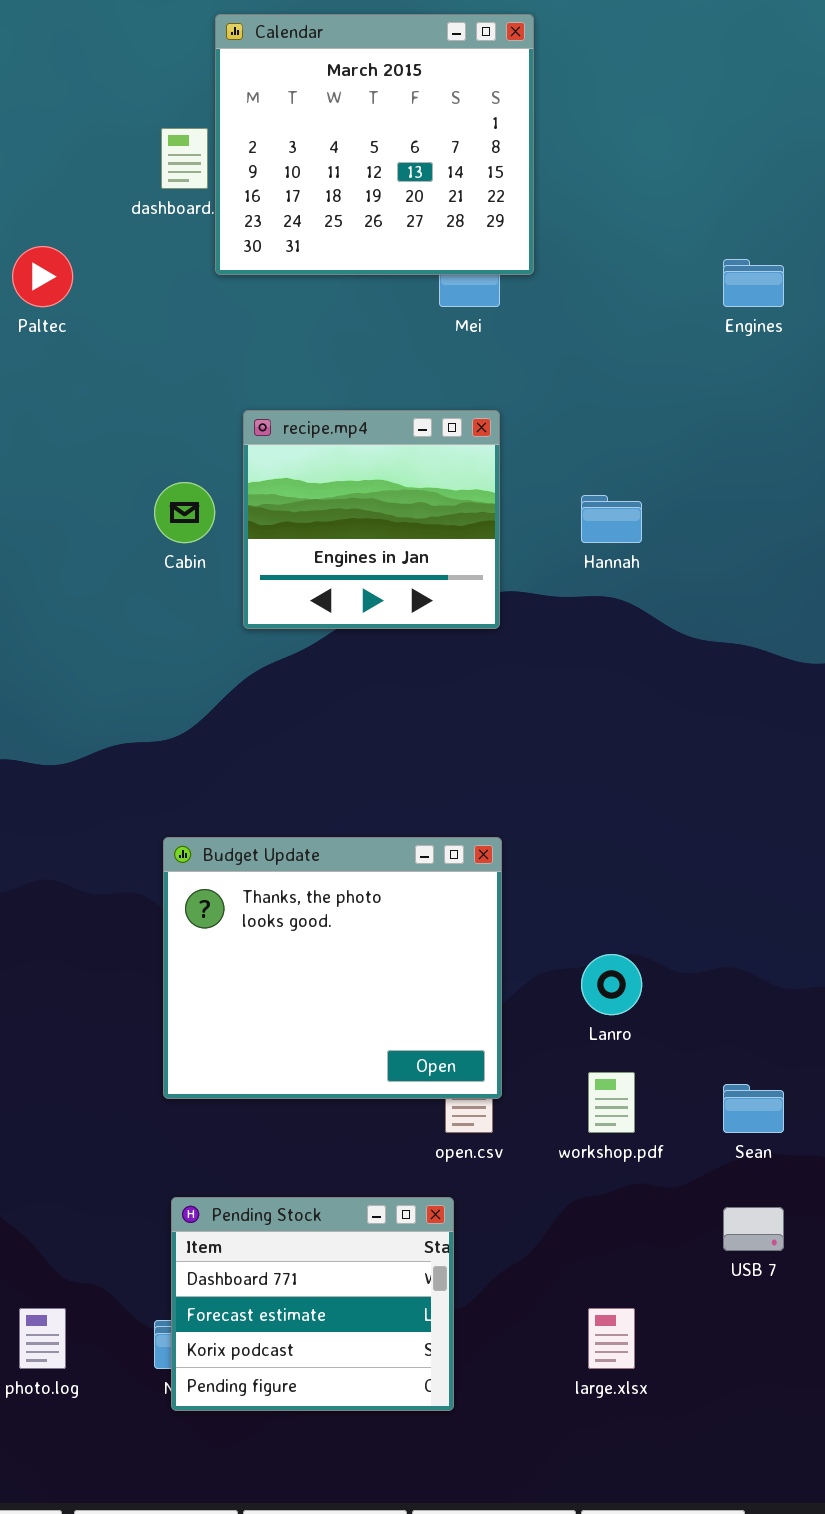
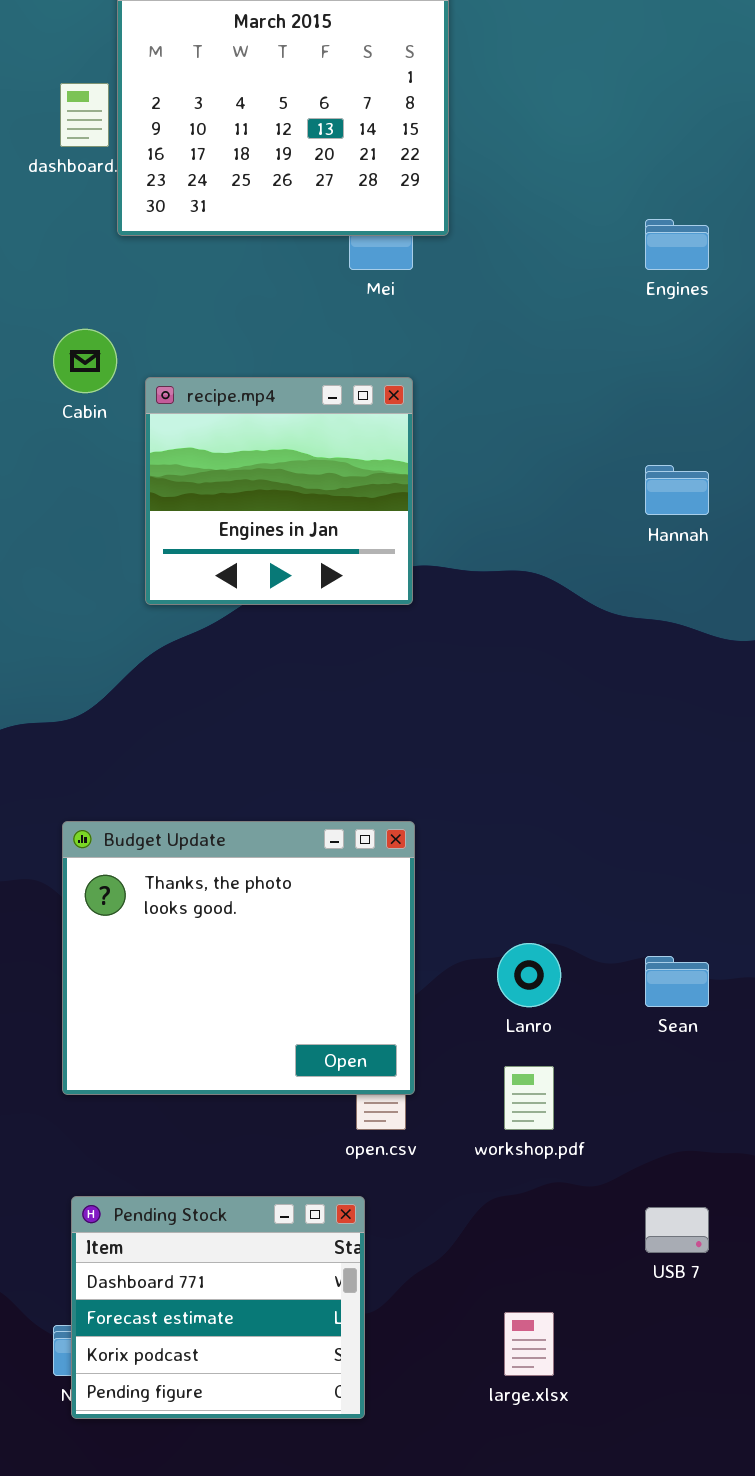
Cabin: [154,482,215,543] -> [53,329,117,393], moved
Hannah: [581,495,642,543] -> [645,465,709,515], moved
Sean: [723,1084,784,1133] -> [645,956,709,1007], moved

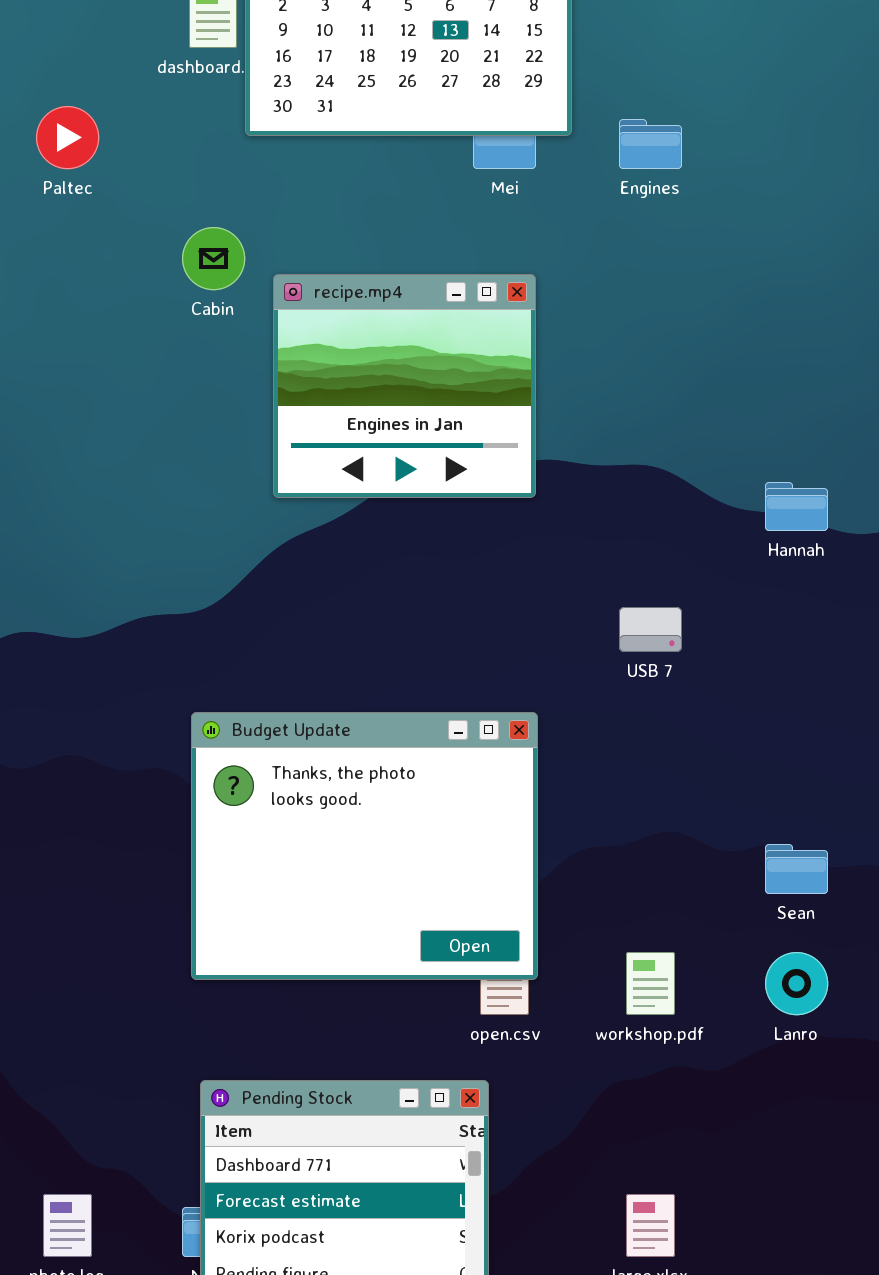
Engines: [645,219,709,270] -> [619,119,682,169], moved
Hannah: [645,465,709,515] -> [765,482,828,531], moved
Lanro: [497,943,561,1007] -> [765,952,828,1015], moved
USB 7: [645,1207,709,1253] -> [619,607,682,652], moved

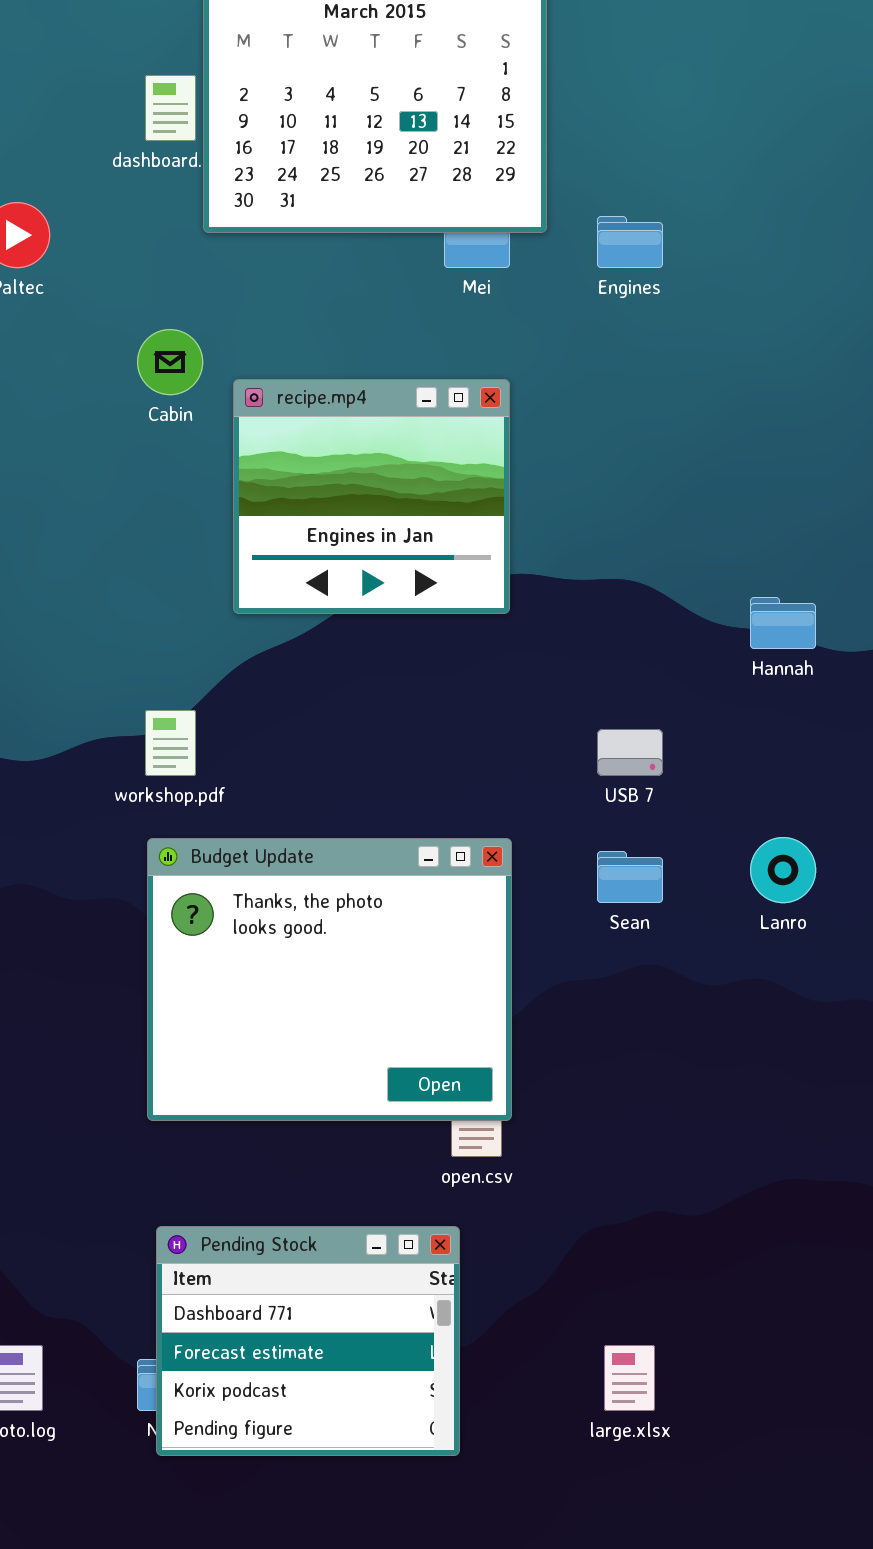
Sean: [765,844,828,894] -> [597,851,663,903], moved
workshop.pdf: [626,952,675,1015] -> [145,710,196,776], moved
Lanro: [765,952,828,1015] -> [750,837,816,903], moved

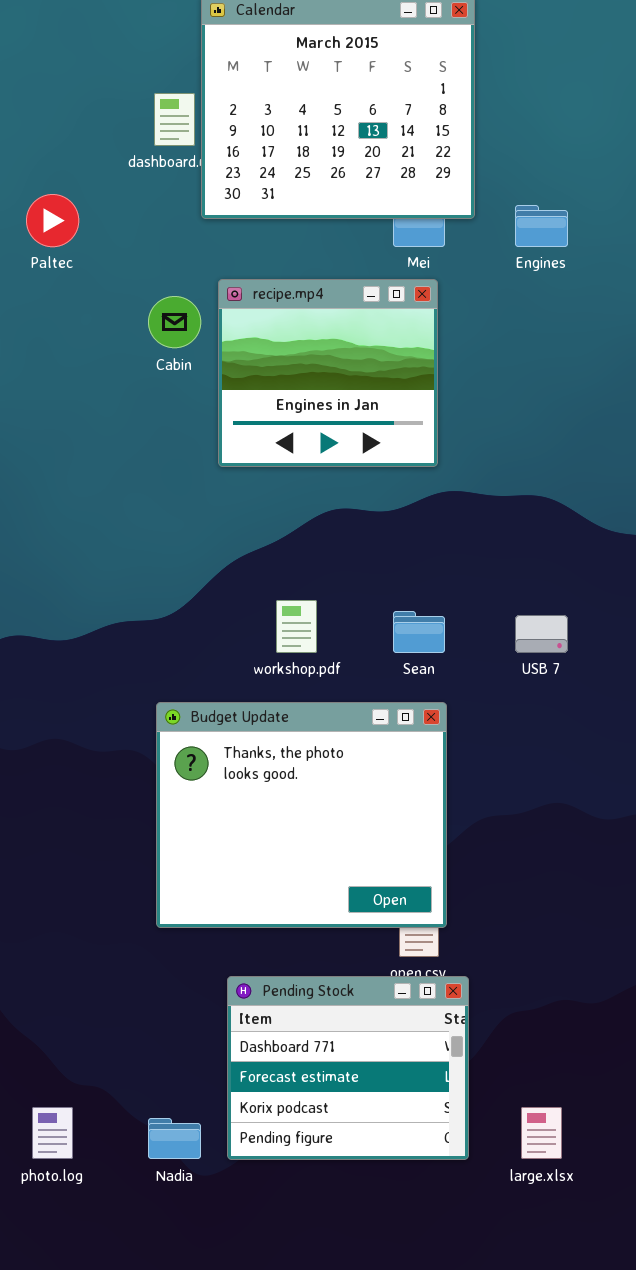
recipe.mp4: [233,379,510,614] -> [218,279,438,467], moved
workshop.pdf: [145,710,196,776] -> [276,600,317,653], moved
Sean: [597,851,663,903] -> [393,611,445,653], moved
Pending Stock: [156,1226,460,1456] -> [227,976,469,1160], moved

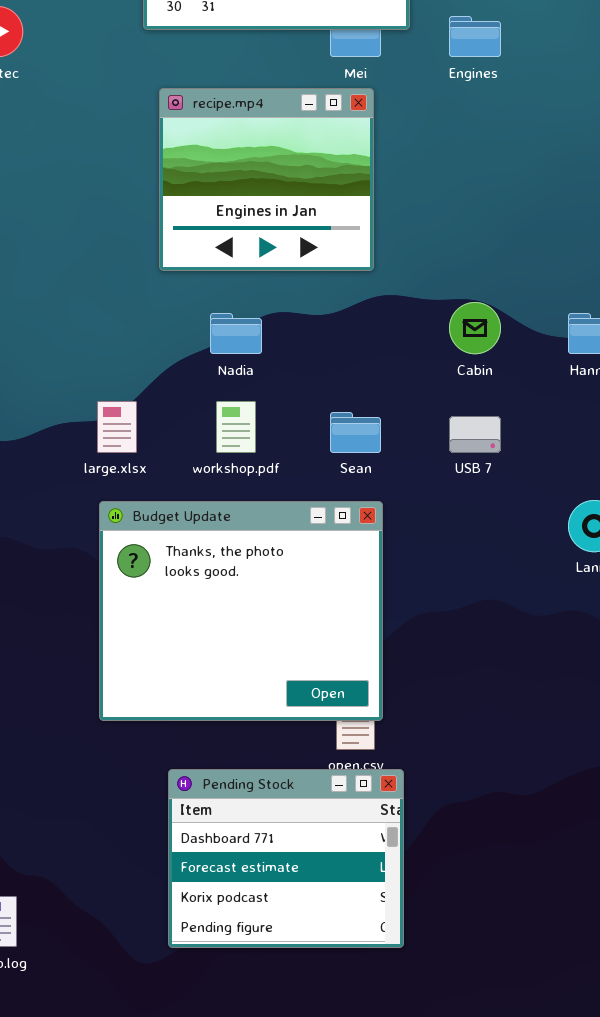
Cabin: [148,296,201,348] -> [449,302,501,354], moved
large.xlsx: [521,1107,562,1159] -> [97,401,137,453], moved
Nadia: [148,1118,201,1159] -> [210,313,262,354], moved

